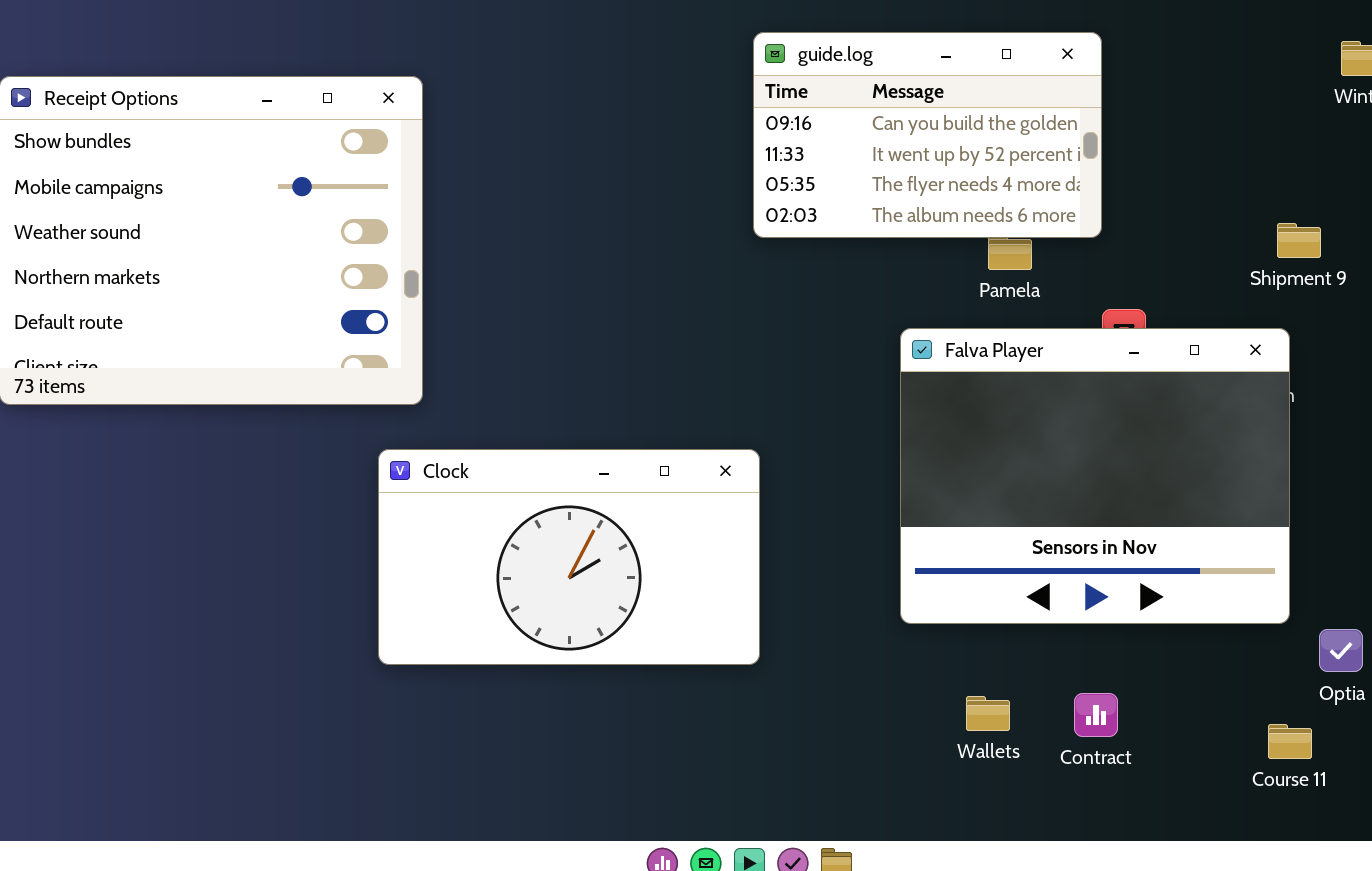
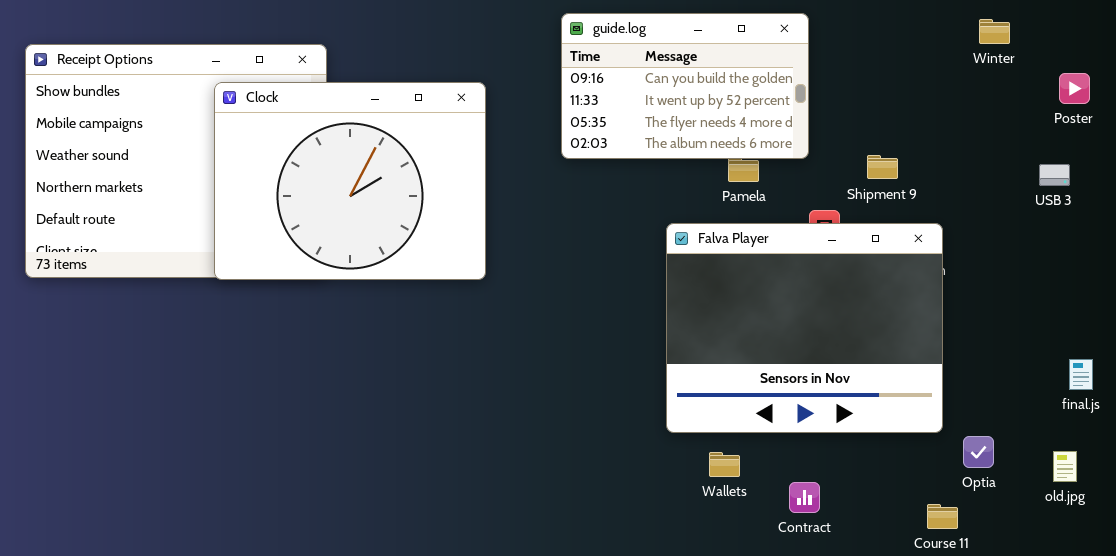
Shipment 9: [1277,223,1321,258] -> [867,155,898,179], moved
Clock: [378,449,760,665] -> [214,82,486,280], moved, resized
Wallets: [966,696,1010,731] -> [709,452,740,477], moved

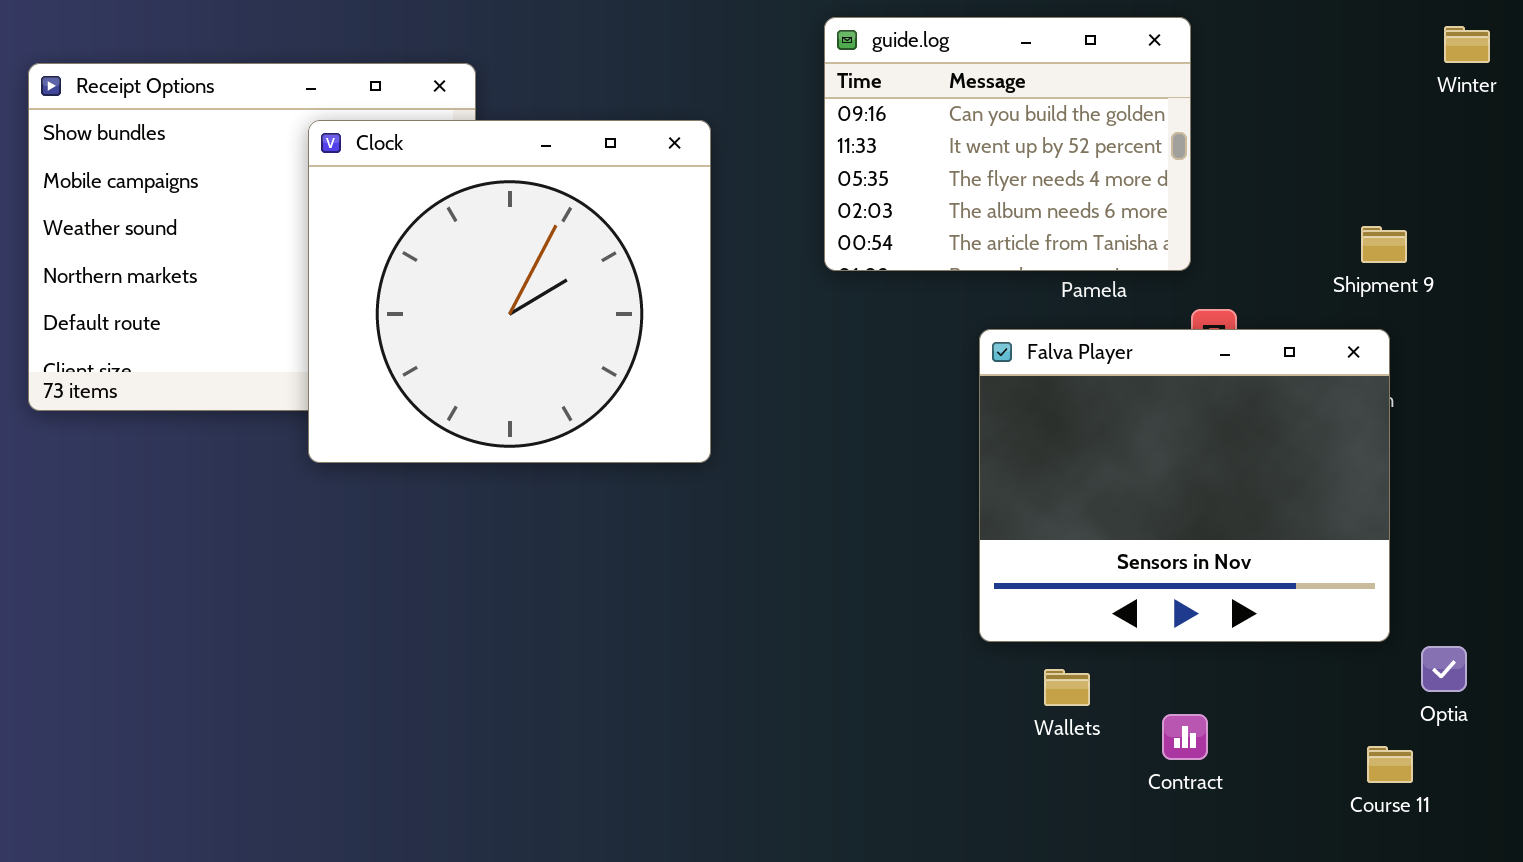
guide.log: [561,13,809,159] -> [824,17,1191,271], resized
Clock: [214,82,486,280] -> [308,120,711,463], resized
Shipment 9: [867,155,898,179] -> [1361,226,1407,263], moved

